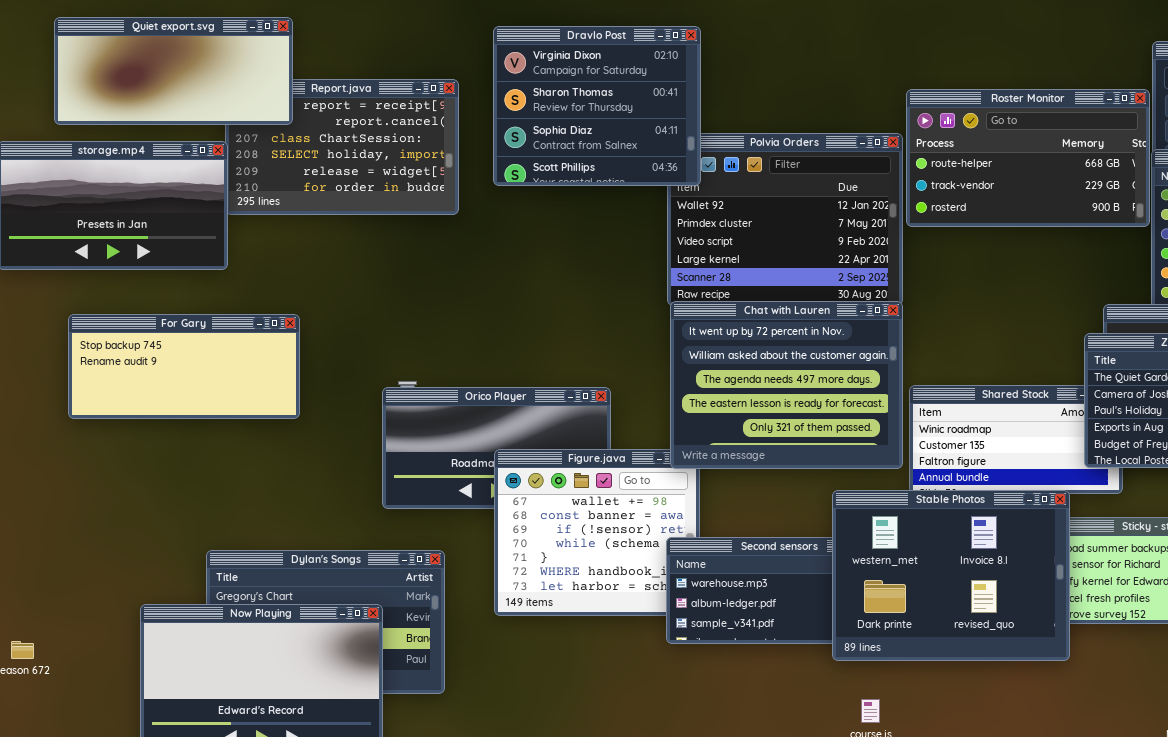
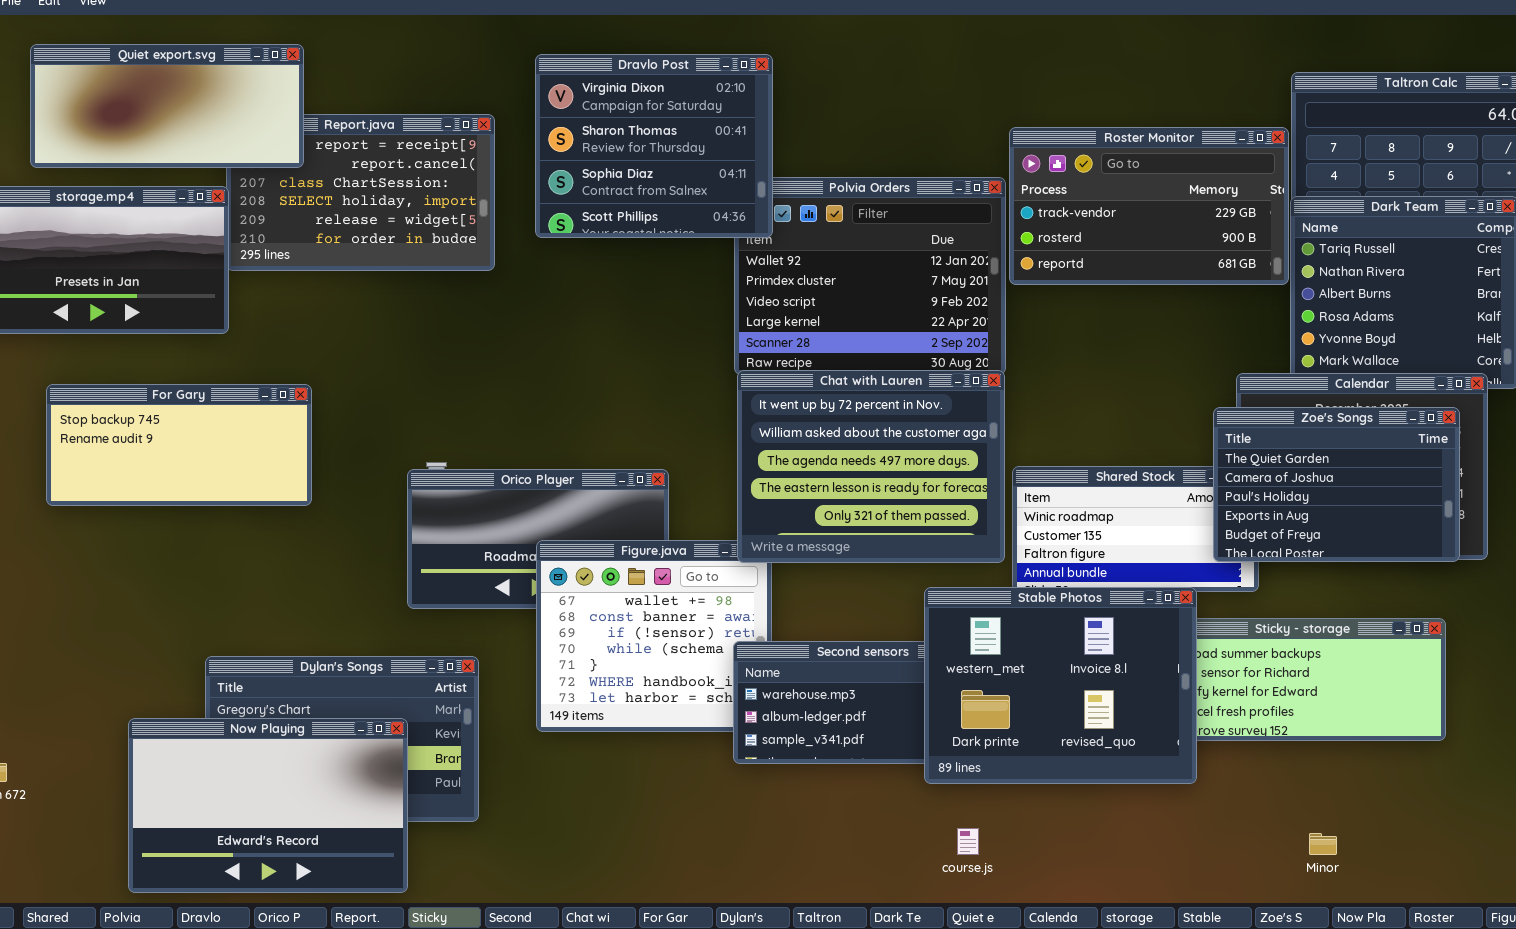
Roster Monitor: [906,89,1150,227] -> [1009,127,1289,285], scrolled down 1 row

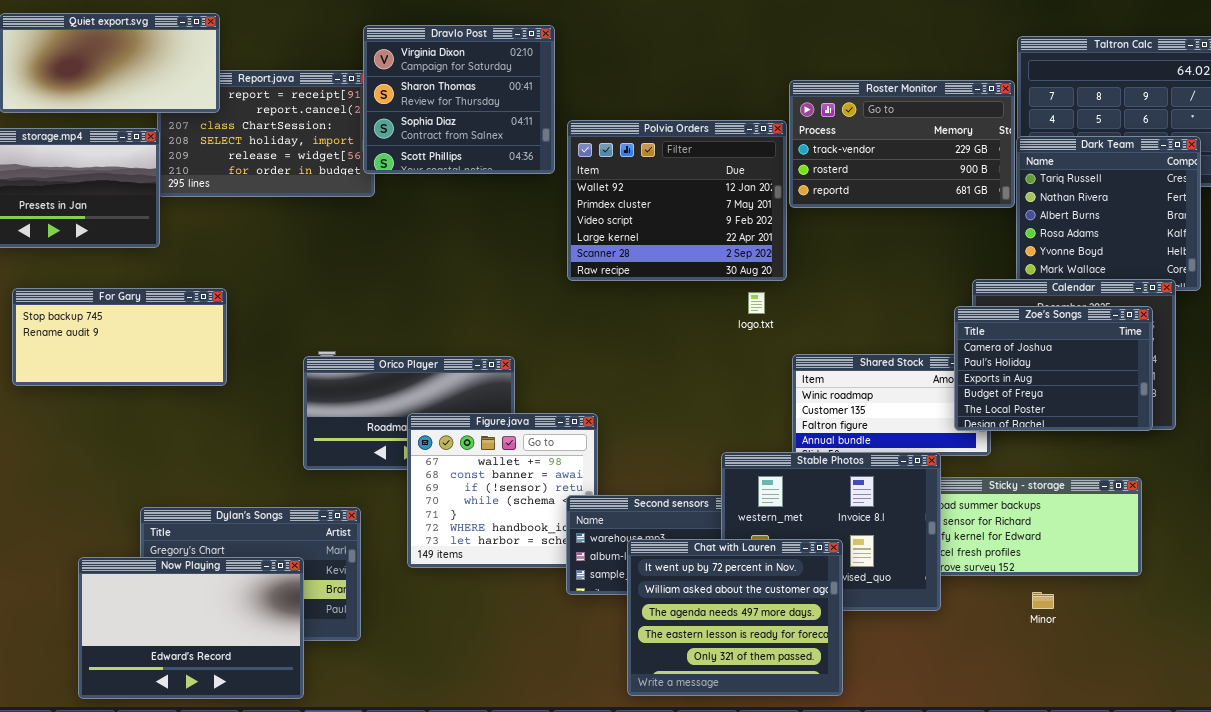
Dravlo Post: [535,54,773,238] -> [363,25,555,174], moved
Chat with Lauren: [737,370,1005,563] -> [627,539,843,696], moved
Zoe's Songs: [1213,407,1460,562] -> [954,306,1153,431], scrolled down 1 row
Minor: [1309,833,1337,855] -> [1032,592,1054,609], moved

